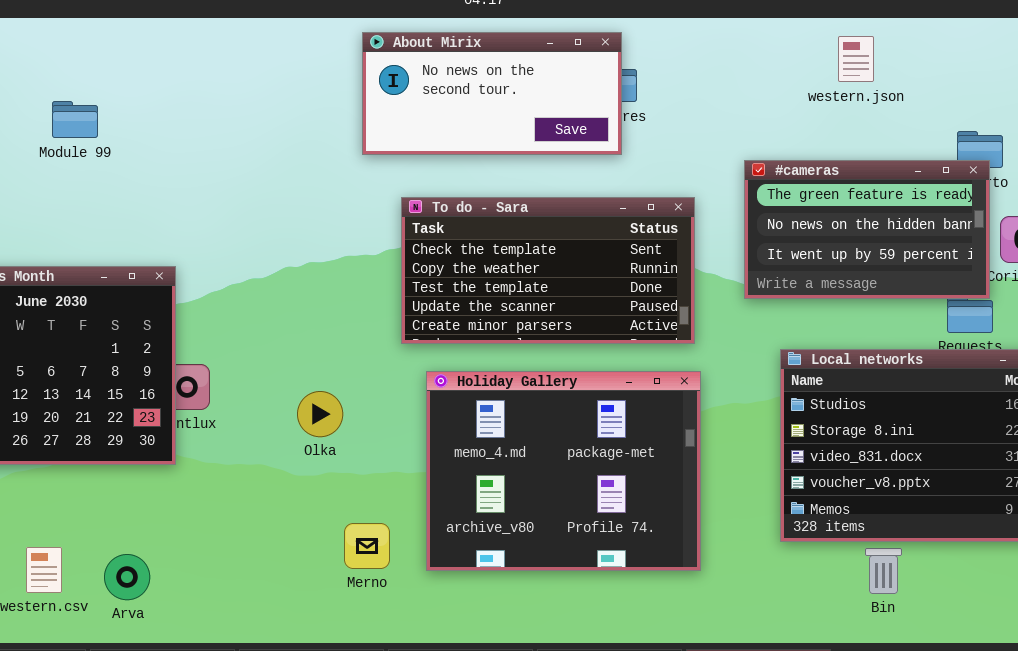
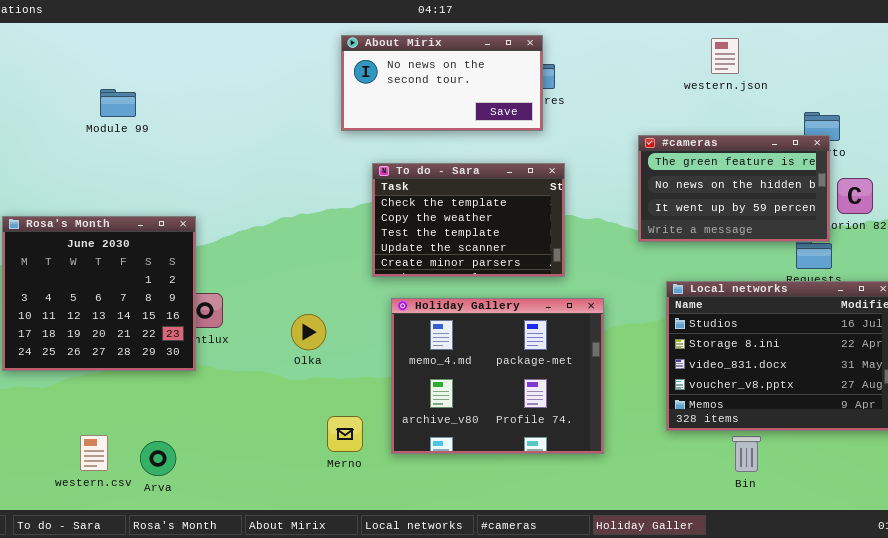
To do - Sara: [401,197,695,344] -> [372,163,565,277], resized

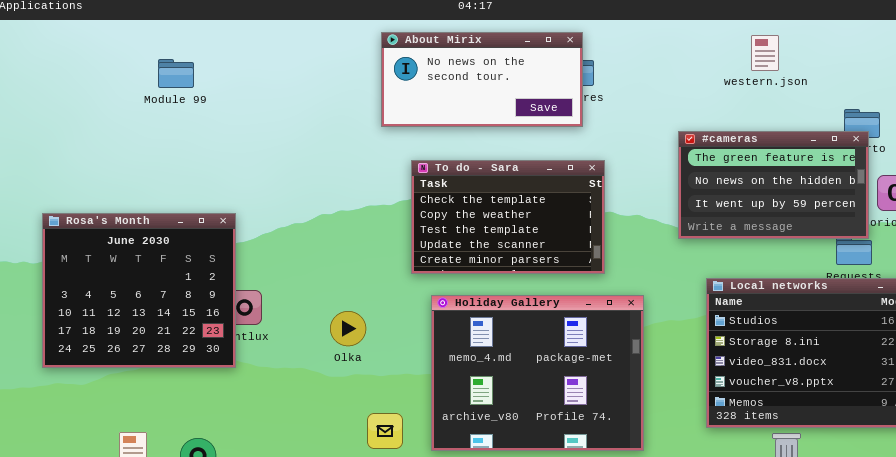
Module 99: [100,89,136,117] -> [158,59,194,88], moved

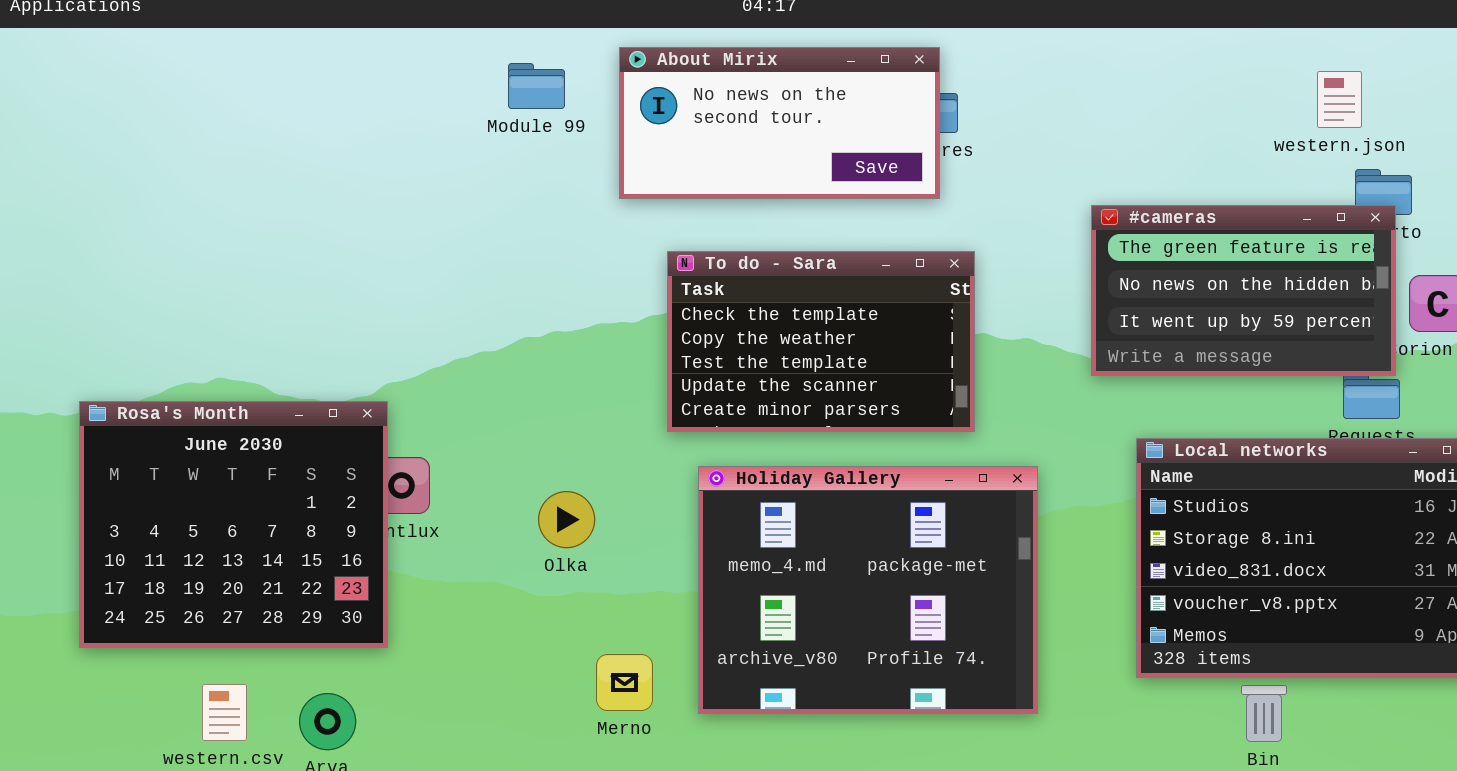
western.json: [751,35,779,71] -> [1317,71,1362,128], moved
Module 99: [158,59,194,88] -> [508,63,565,109], moved
Rosa's Month: [42,213,236,368] -> [79,401,388,648], moved

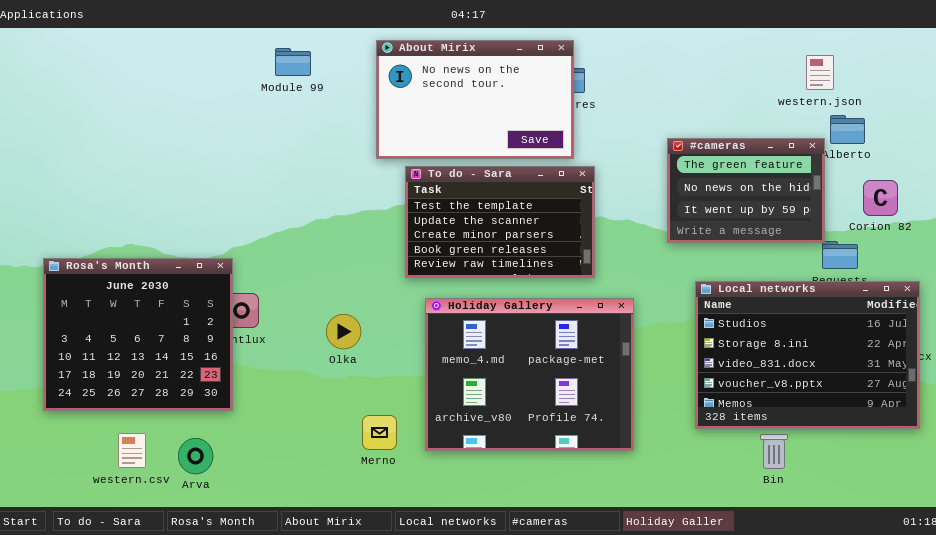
About Mirix: [619,47,940,199] -> [376,40,574,159], resized
Module 99: [508,63,565,109] -> [275,48,311,76], moved
#cameras: [1091,205,1396,376] -> [667,138,825,243], resized
To do - Sara: [667,251,975,432] -> [405,166,595,278], scrolled down 2 rows

